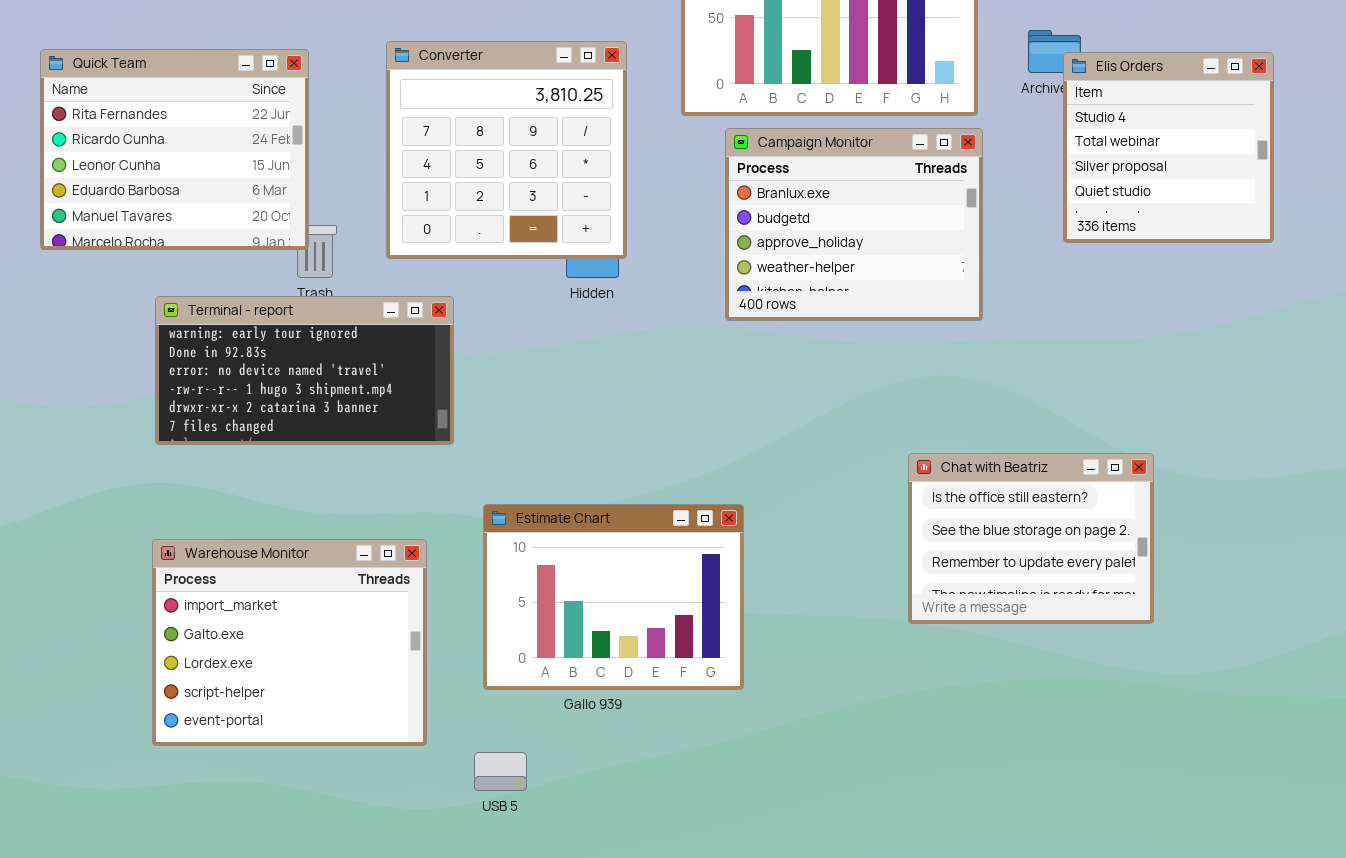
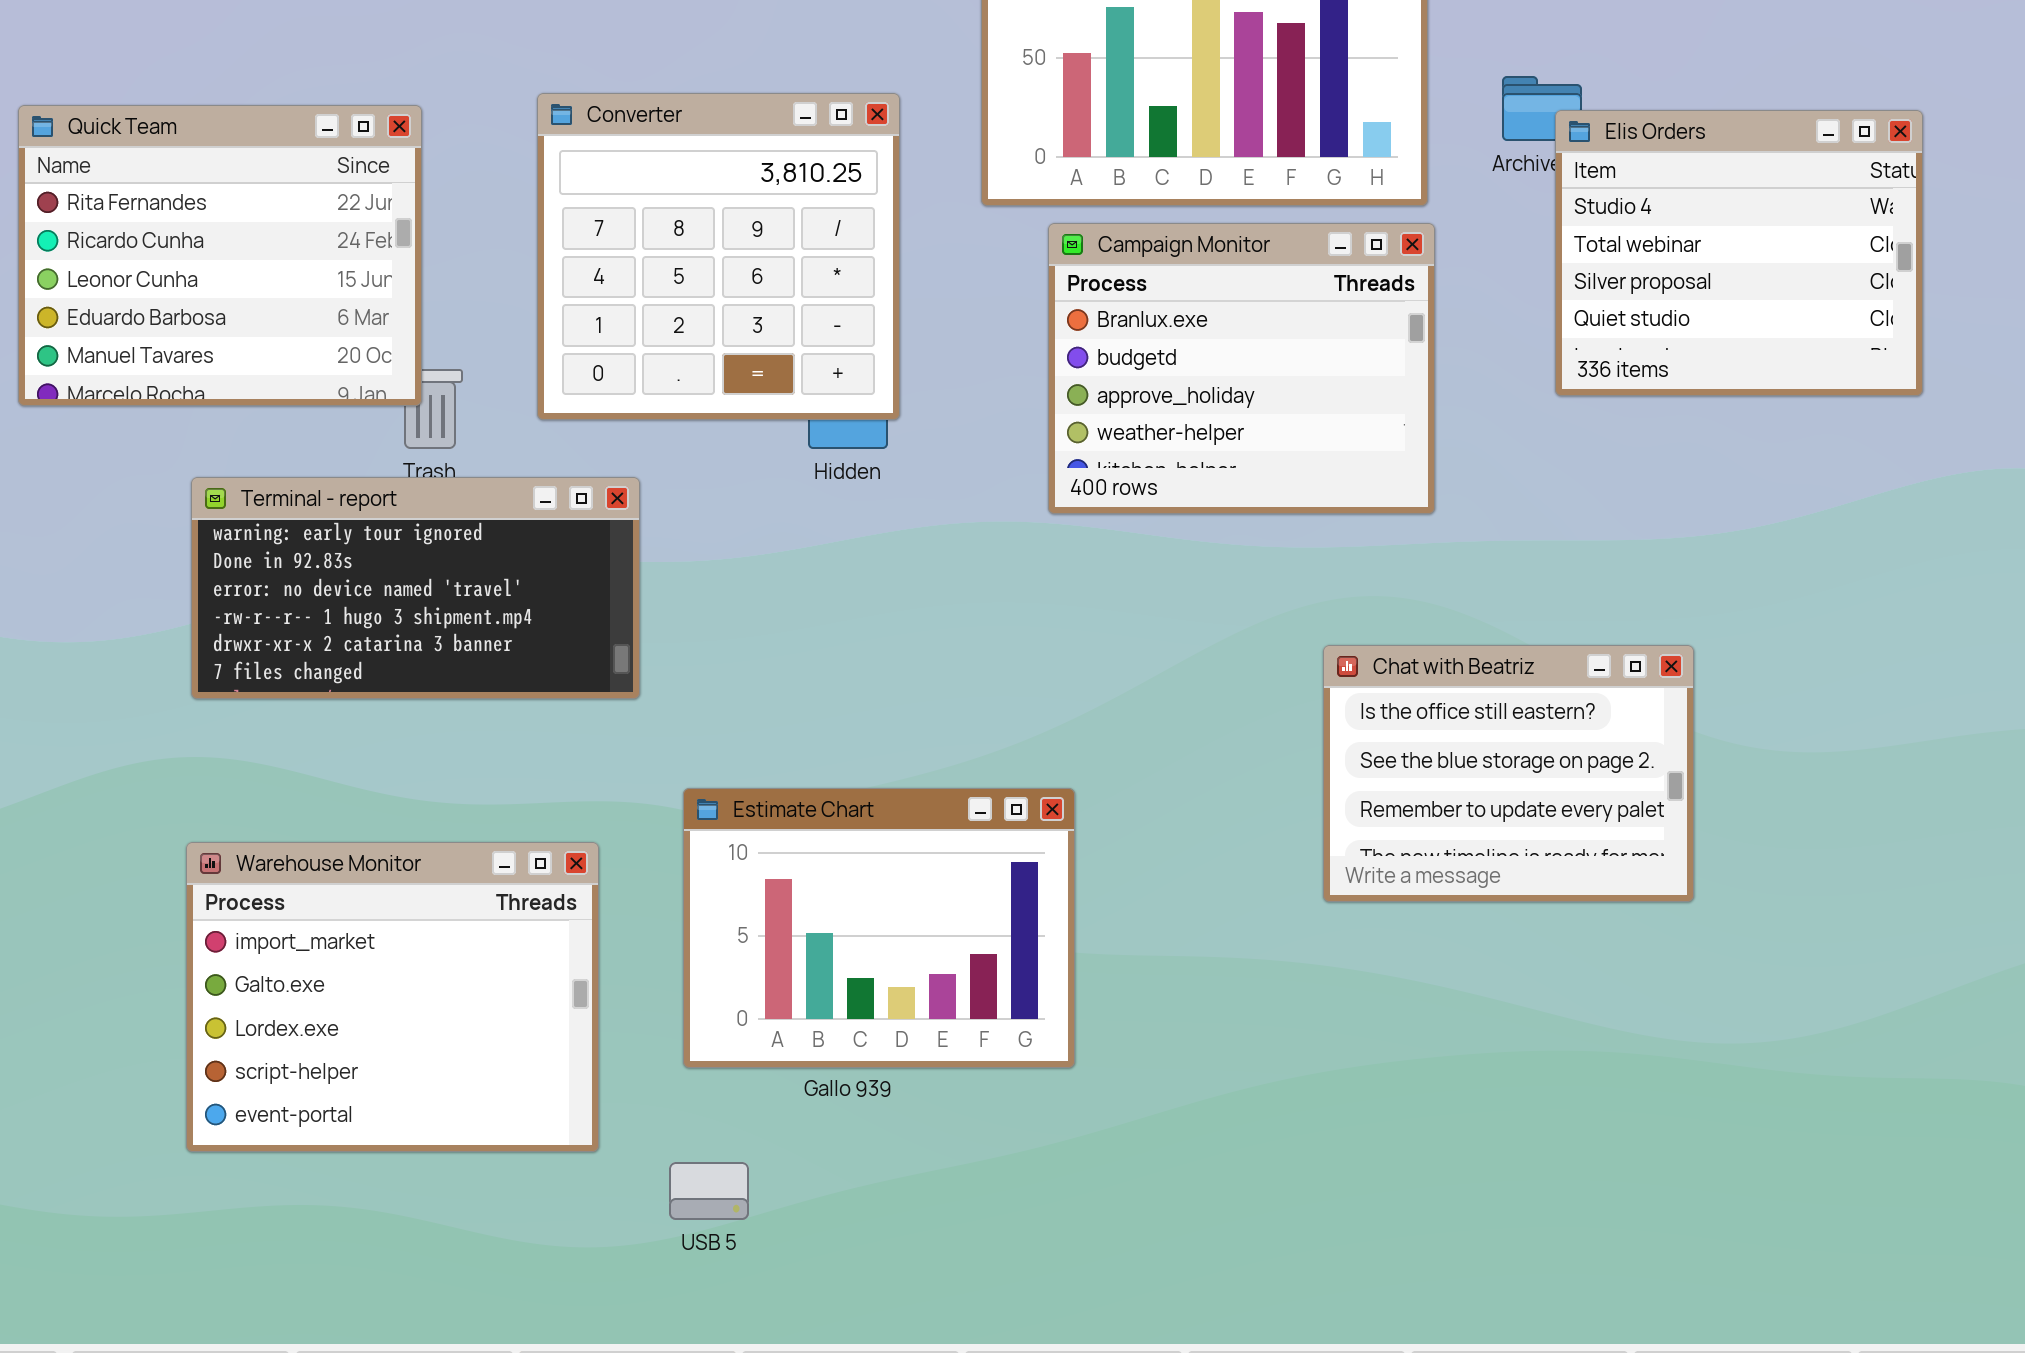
Elis Orders: [1063,52,1274,243] -> [1555,110,1923,396], resized
Chat with Beatriz: [908,453,1154,624] -> [1323,645,1694,902], moved

